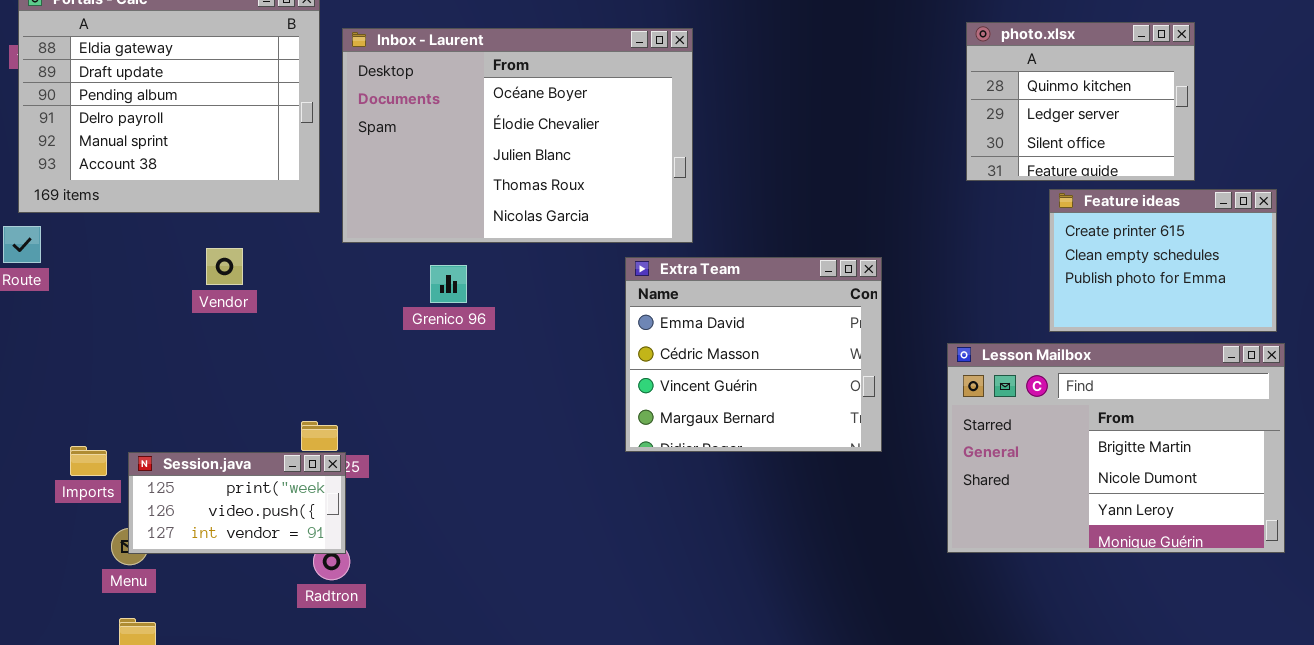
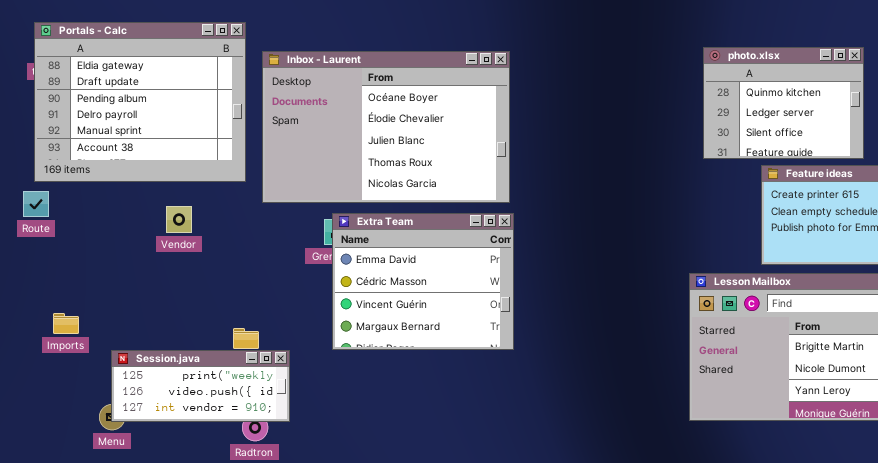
Extra Team: [625,257,882,452] -> [332,213,514,350], moved
Imports: [70,446,107,476] -> [53,313,79,334], moved
Session.java: [128,452,346,554] -> [111,350,290,422], resized

